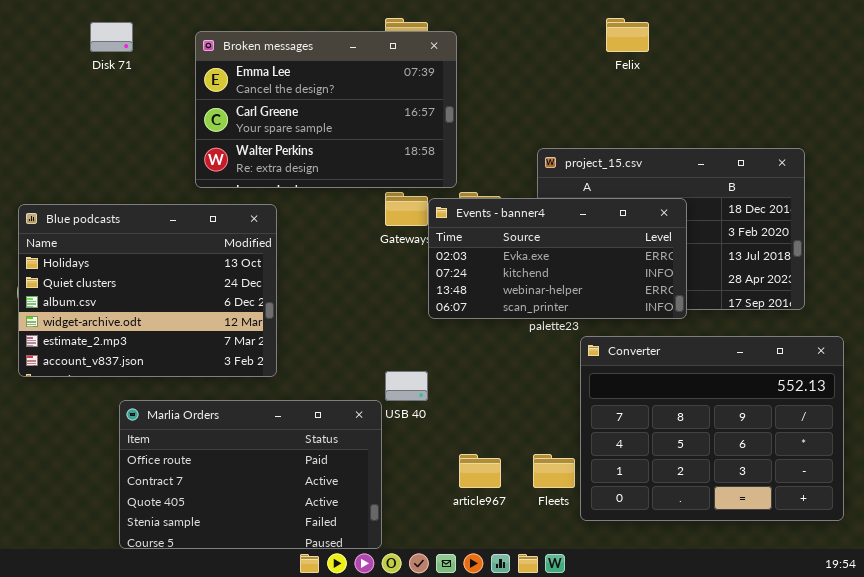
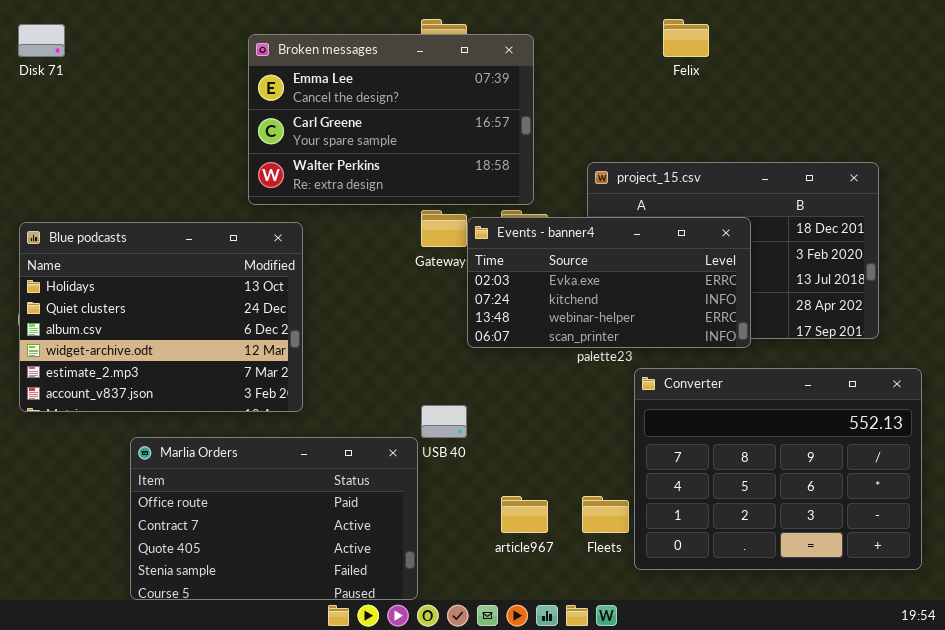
Disk 71: [90,22,133,52] -> [18,24,65,57], moved
Broken messages: [195,31,457,188] -> [248,34,534,205], moved

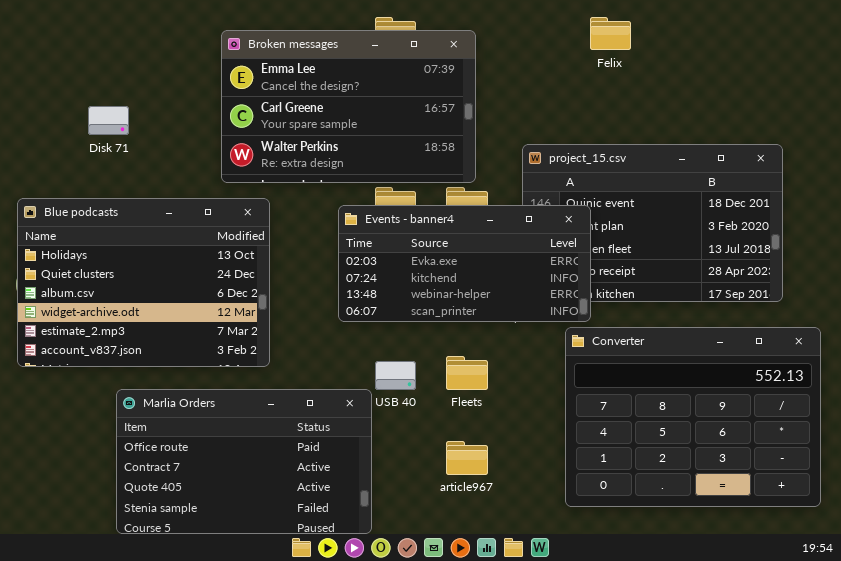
Disk 71: [18,24,65,57] -> [88,106,129,135], moved
Events - banner4: [467,217,751,348] -> [338,205,591,322], moved
Fleets: [582,496,629,533] -> [446,356,488,390], moved

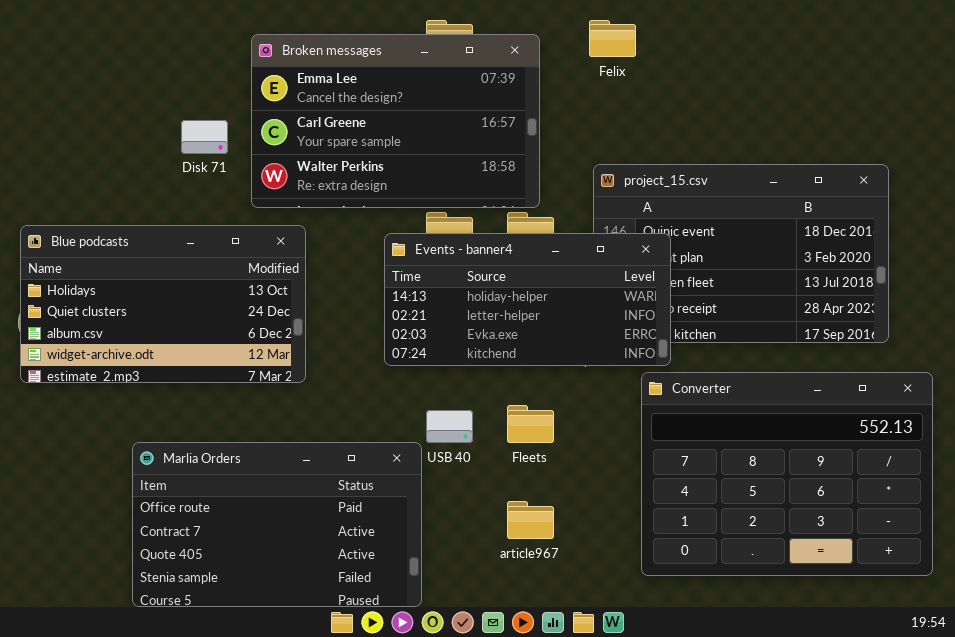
Felix: [590,17,631,50] -> [589,20,636,57], moved
Disk 71: [88,106,129,135] -> [181,120,228,154], moved
Blue podcasts: [17,198,270,367] -> [20,225,306,383], resized
Events - banner4: [338,205,591,322] -> [384,233,671,366], scrolled up 2 rows

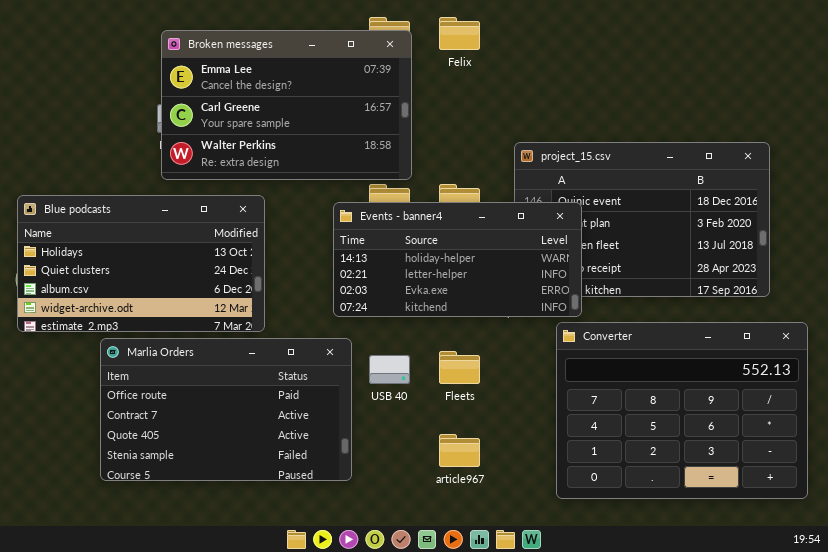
Felix: [589,20,636,57] -> [439,17,480,50], moved
Broken messages: [251,34,540,208] -> [161,30,412,180], moved
Marlia Orders: [132,442,422,607] -> [100,338,352,481], moved

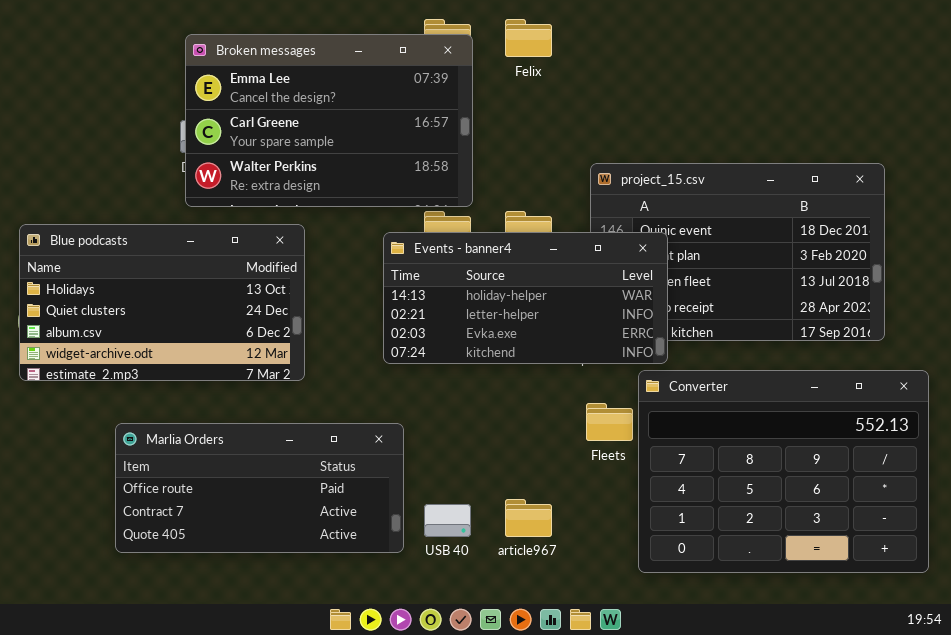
Marlia Orders: [100,338,352,481] -> [115,423,404,553], resized
Fleets: [439,351,480,384] -> [586,403,633,441], moved
USB 40: [369,355,410,384] -> [424,504,471,537], moved

